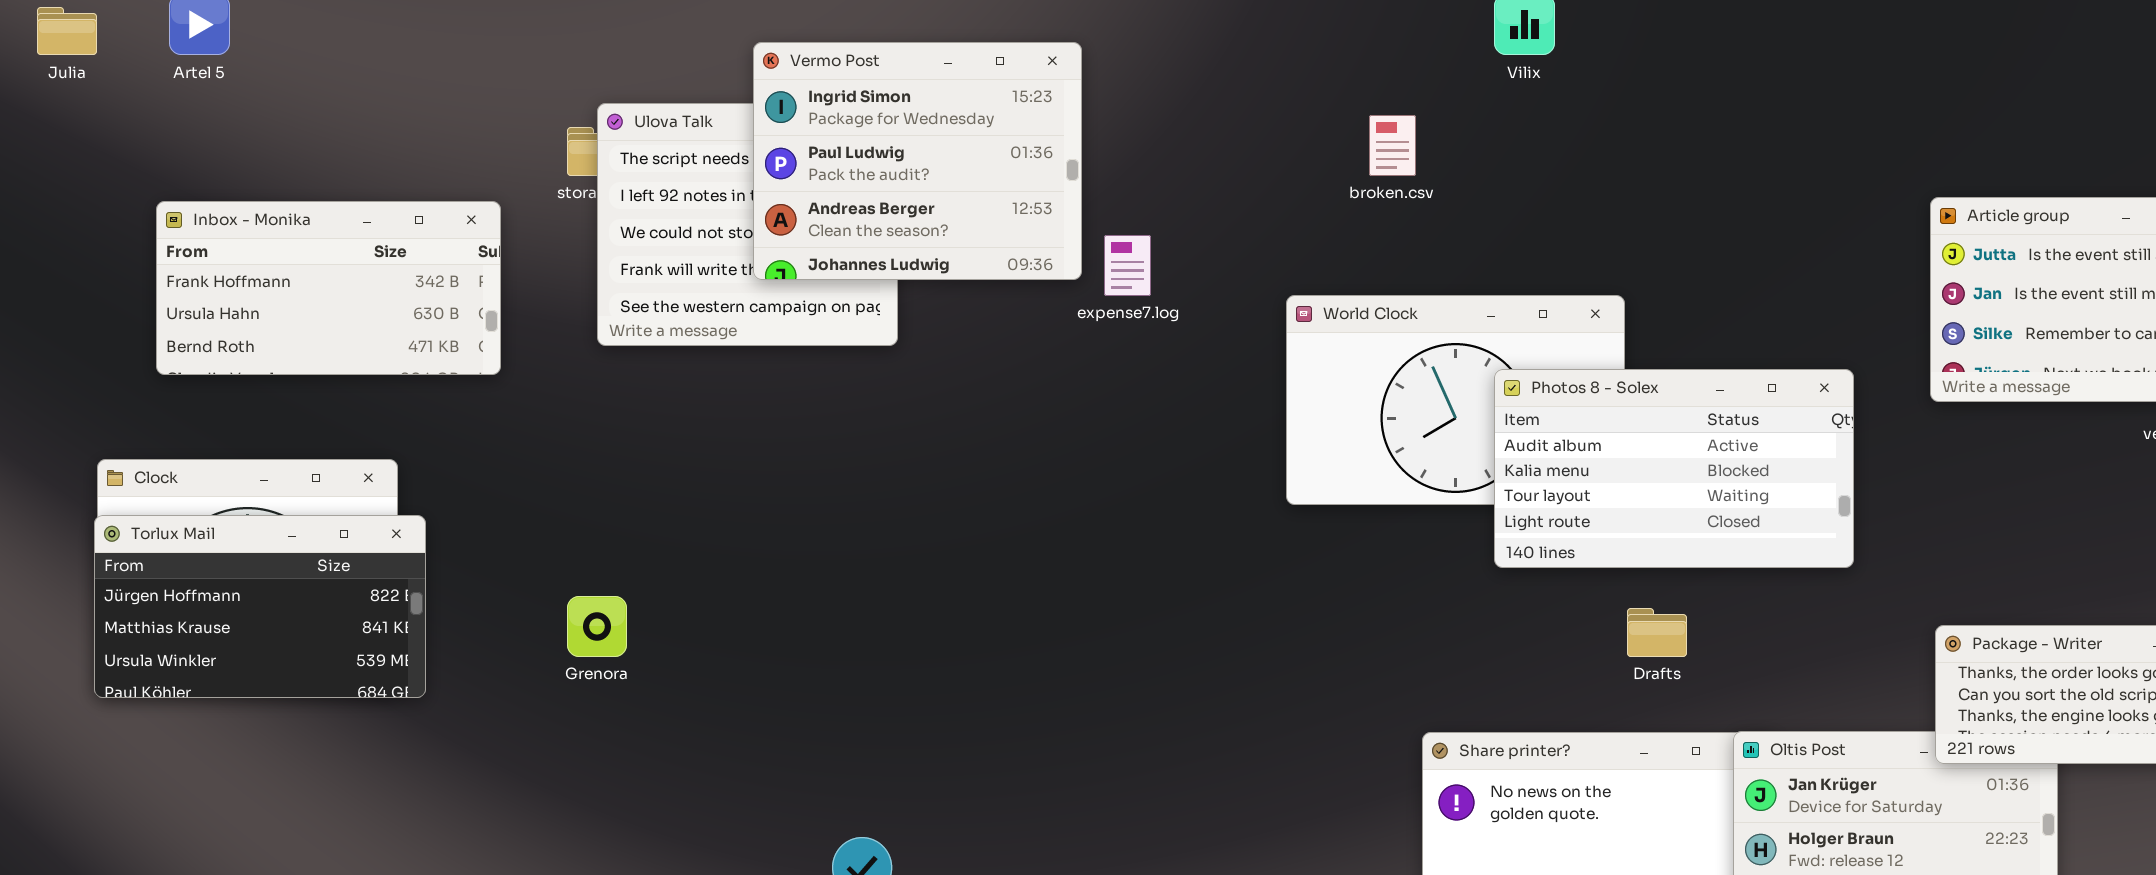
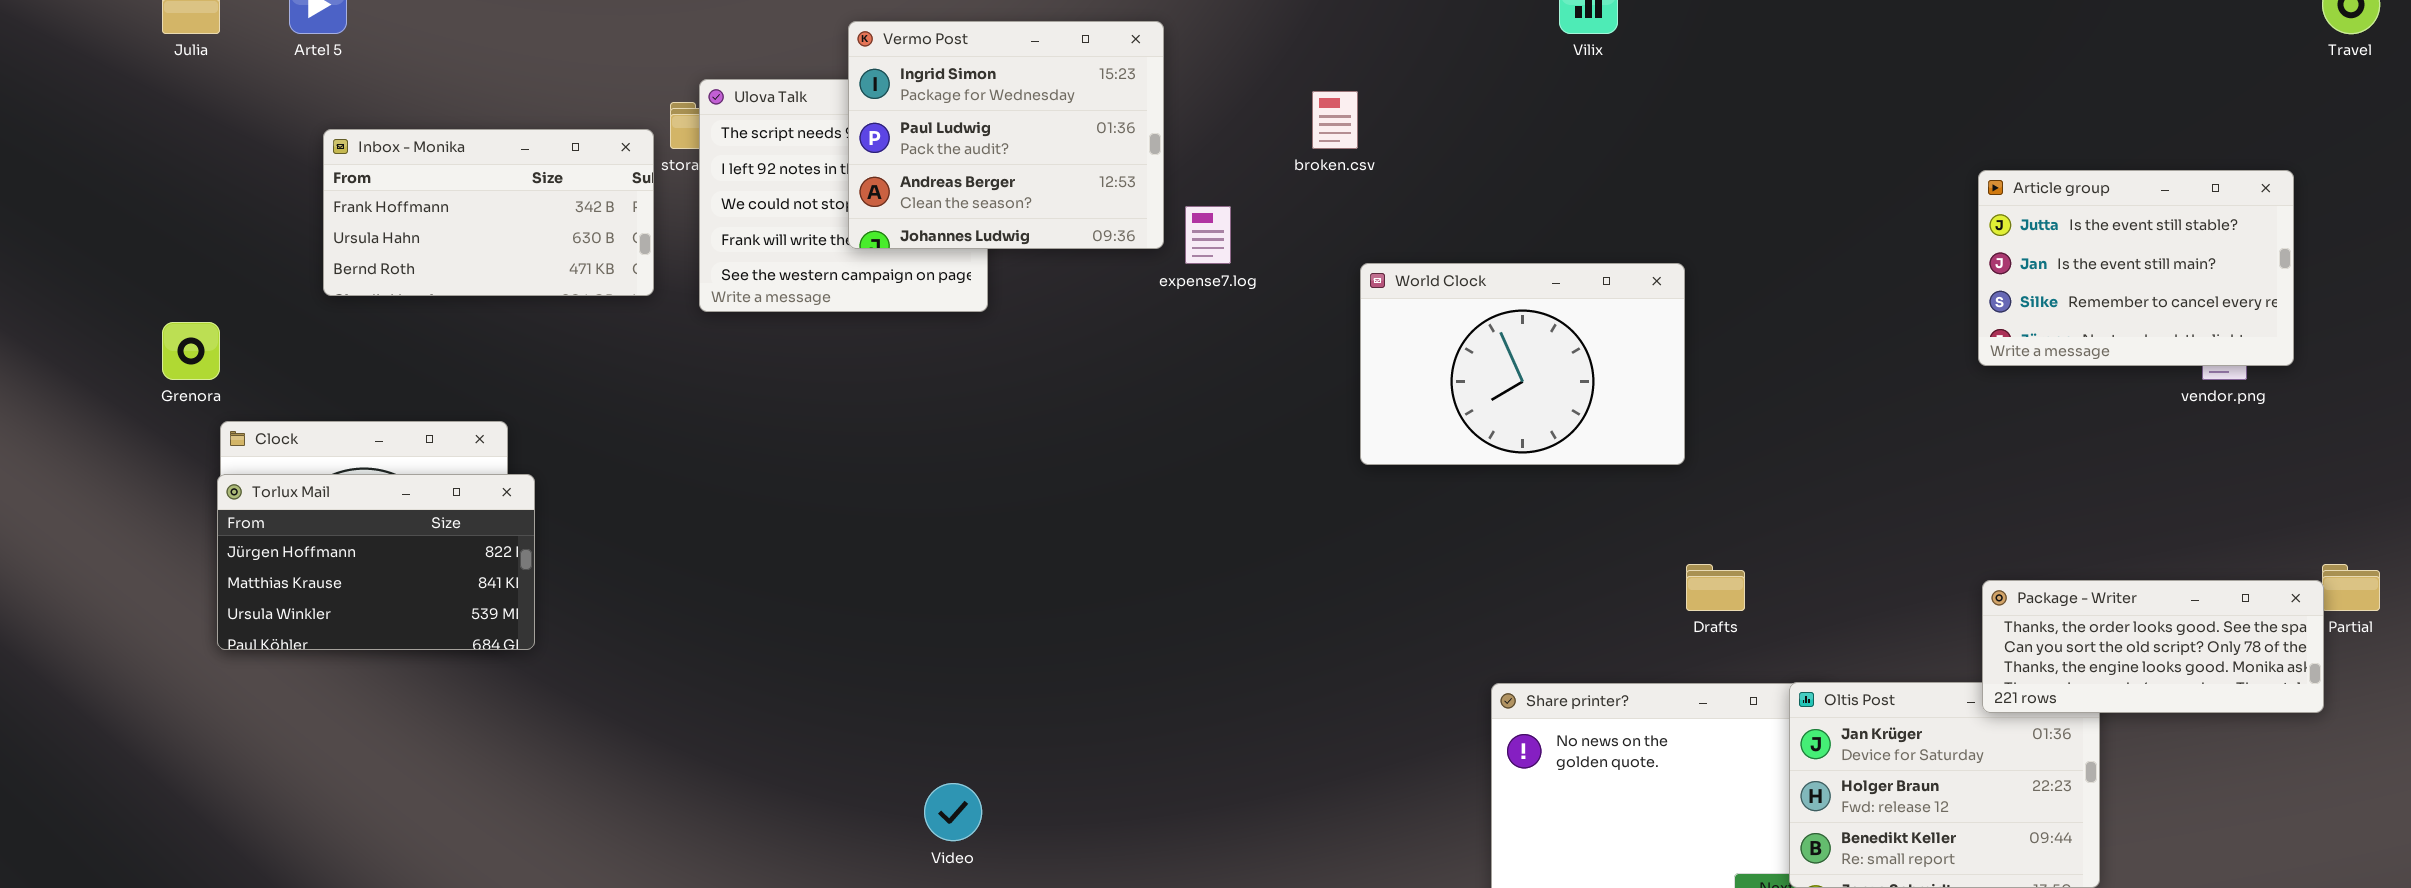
broken.csv: [1369,115,1416,176] -> [1312,91,1358,149], moved
Inbox - Monika: [156,201,501,375] -> [323,129,654,296], moved
Photos 8 - Solex: [1494,369,1854,568] -> none, closed
Grenora: [567,596,627,657] -> [162,322,220,380], moved

